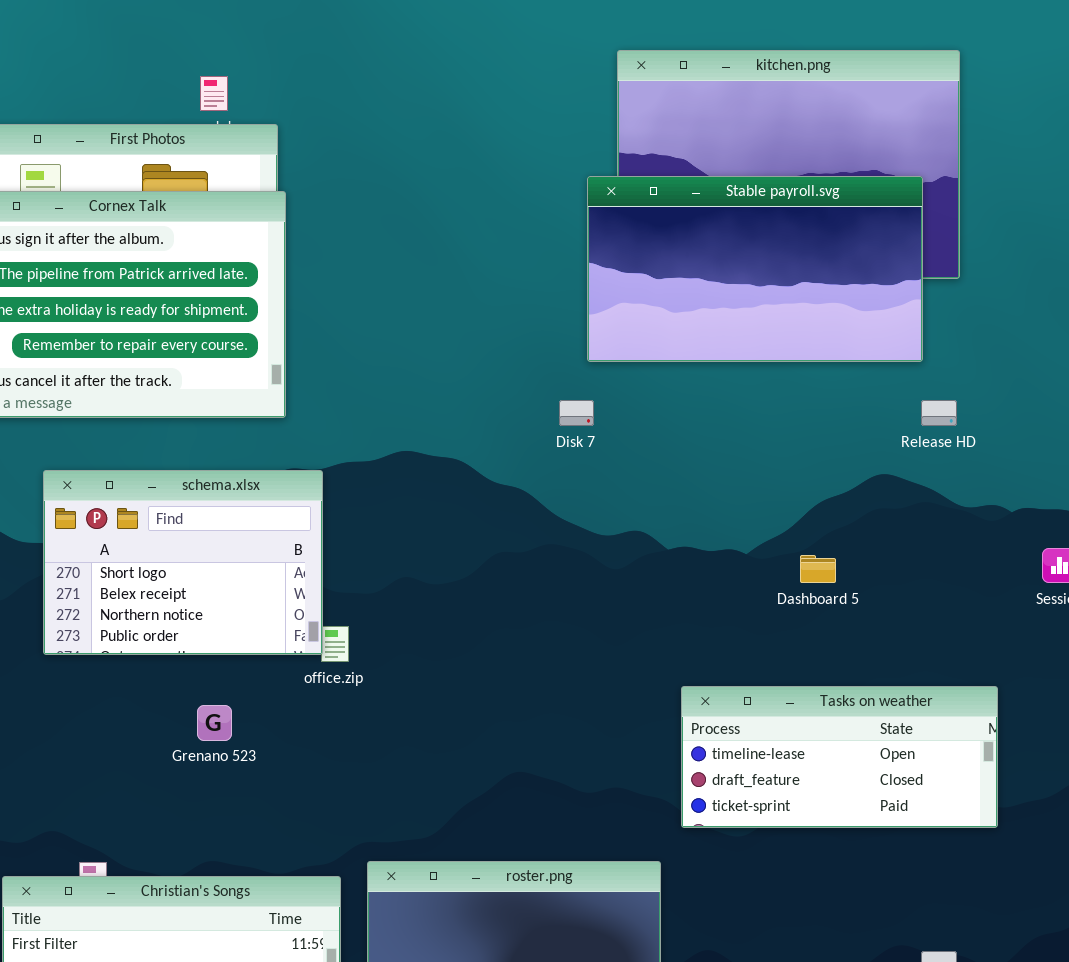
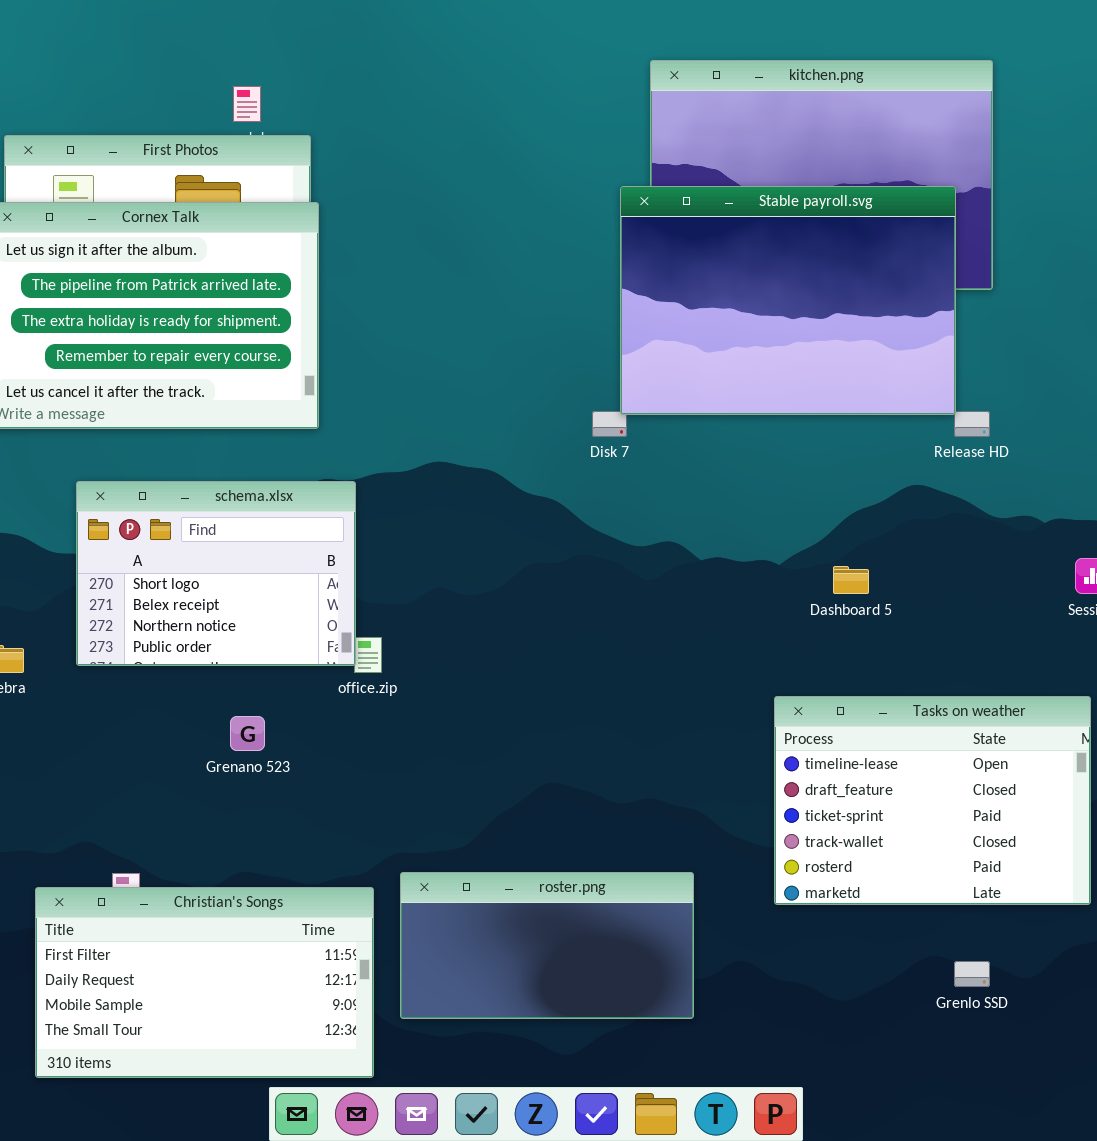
Stable payroll.svg: [587,176,923,362] -> [620,186,956,415], resized
Tasks on weather: [681,686,998,828] -> [774,696,1091,905], moved, resized

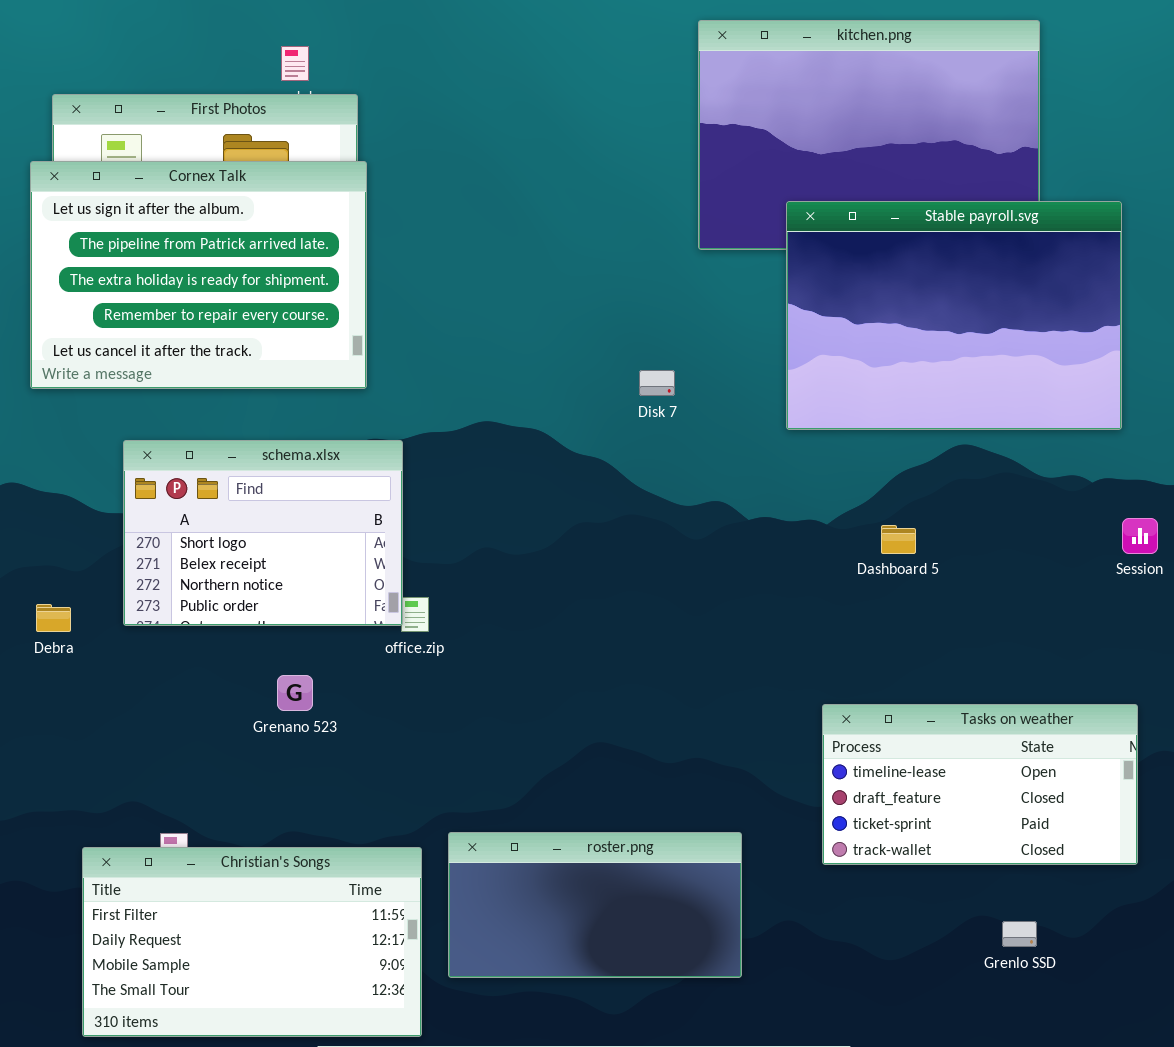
Stable payroll.svg: [620,186,956,415] -> [786,201,1122,430], moved
Tasks on weather: [774,696,1091,905] -> [822,704,1138,865], resized

